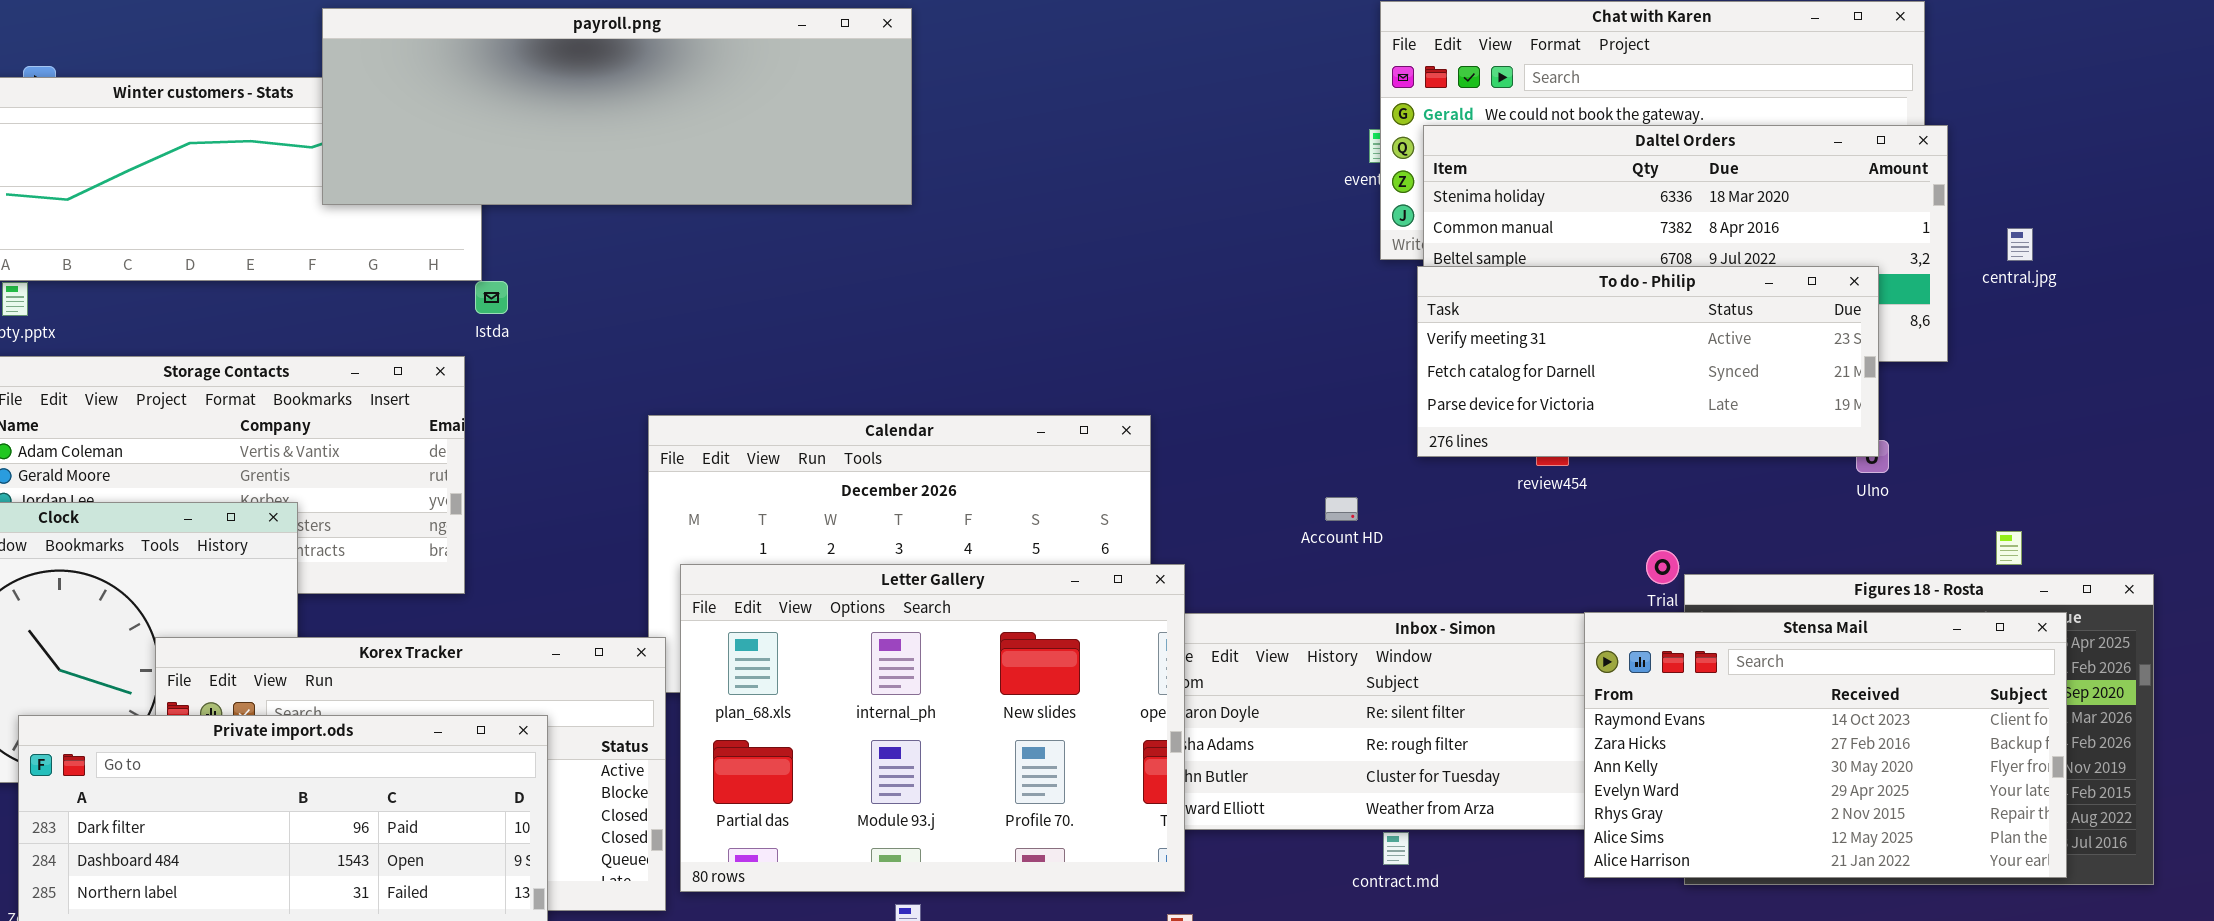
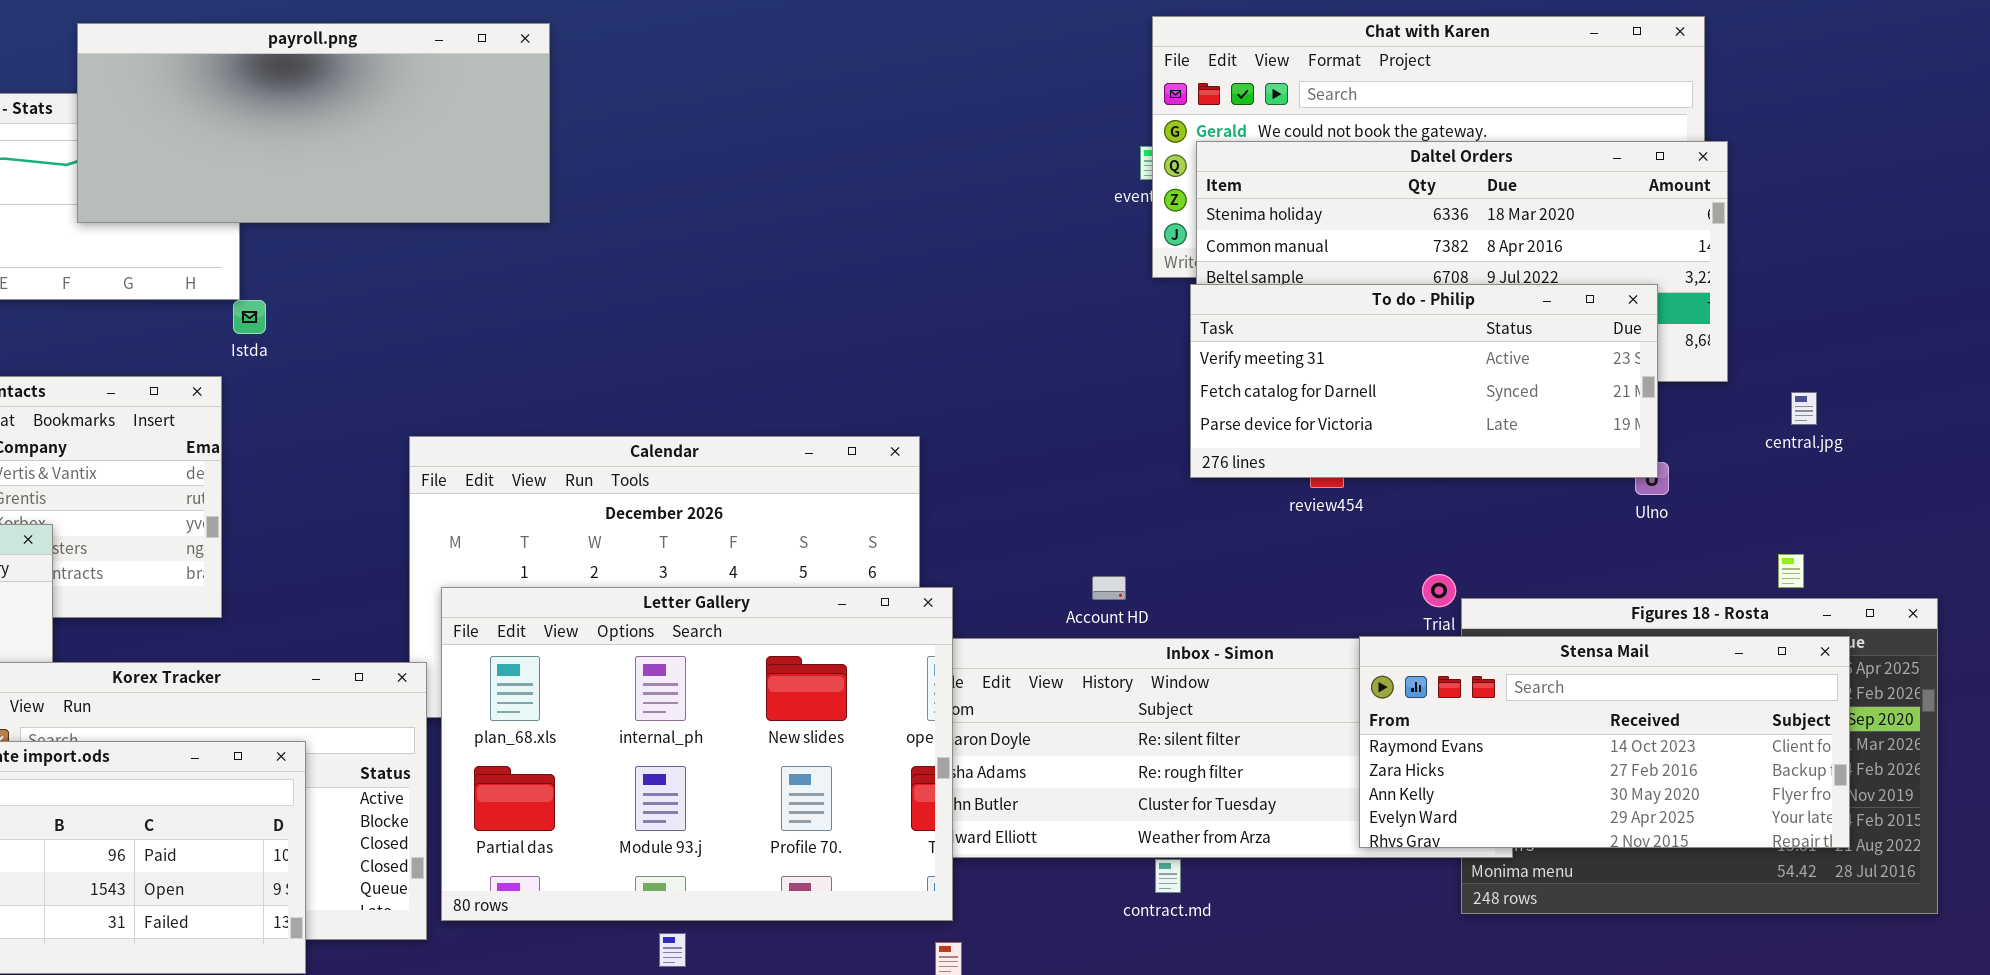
payroll.png: [322,8,912,205] -> [77,23,550,223], resized
central.jpg: [2007,228,2033,261] -> [1791,392,1817,425], moved
Account HD: [1325,497,1358,521] -> [1092,576,1126,600], moved
Stensa Mail: [1584,612,2067,878] -> [1359,636,1850,848], resized

